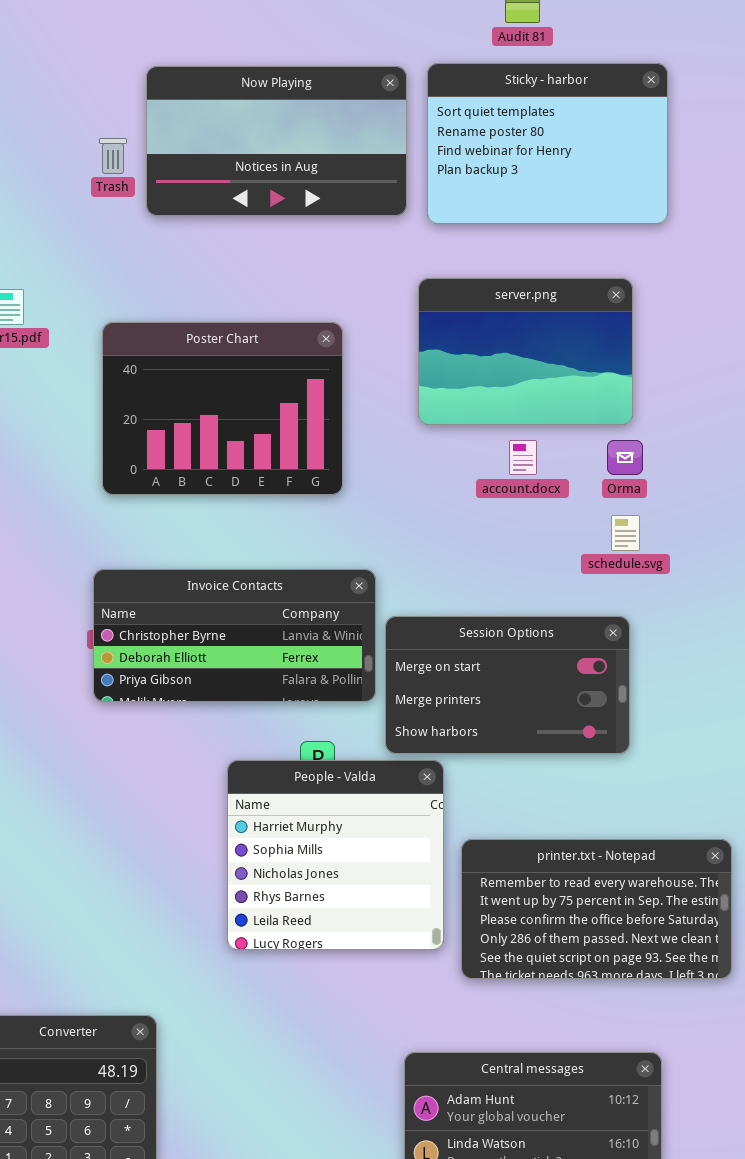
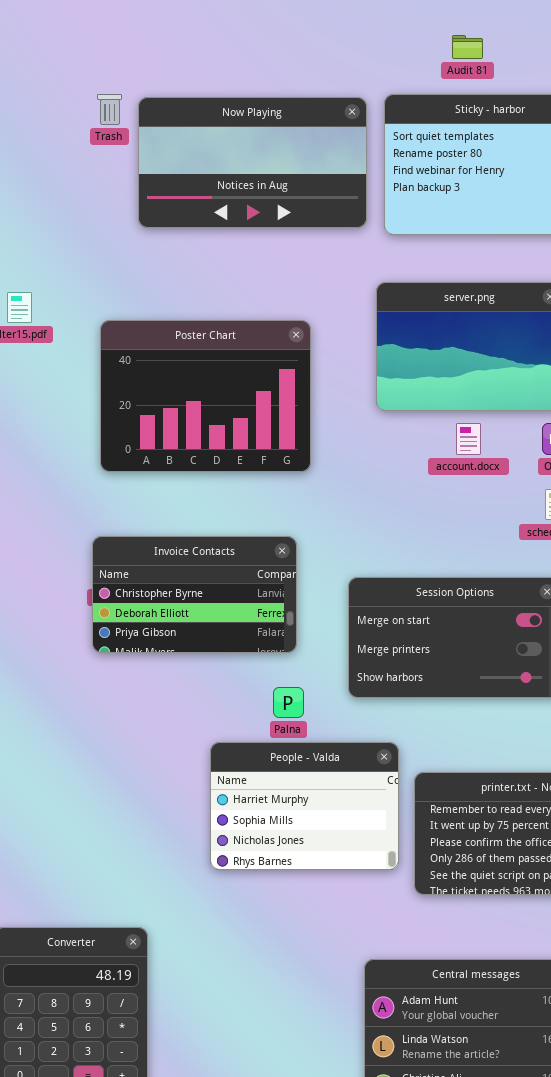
Trash: [99,138,127,174] -> [97,94,122,125], moved
Invoice Contacts: [93,569,376,702] -> [92,536,297,653], resized
People - Valda: [227,760,444,950] -> [210,742,399,870], resized

